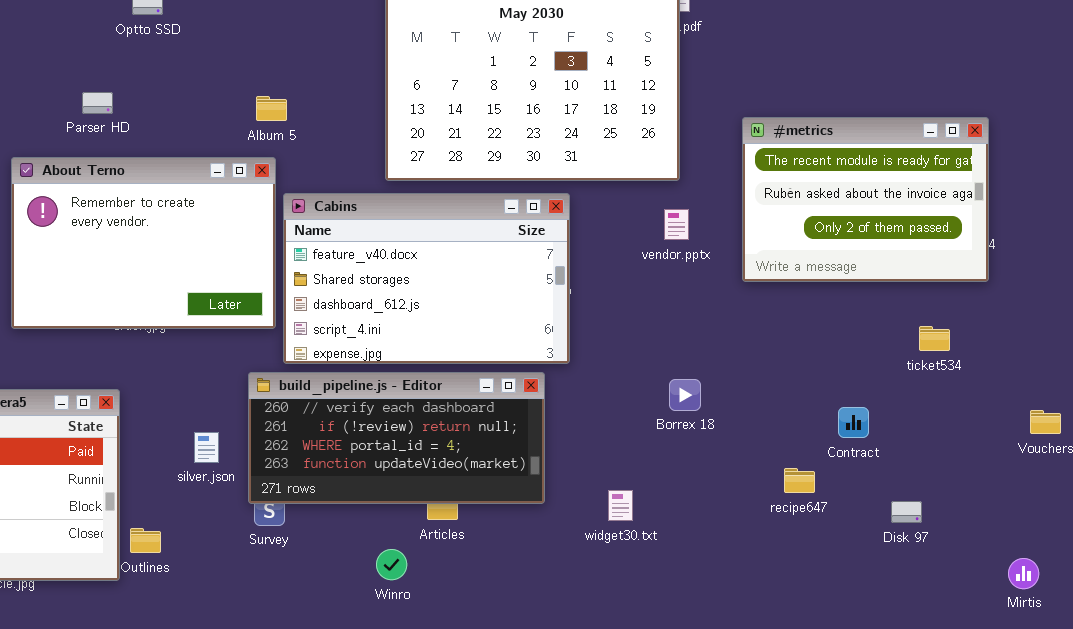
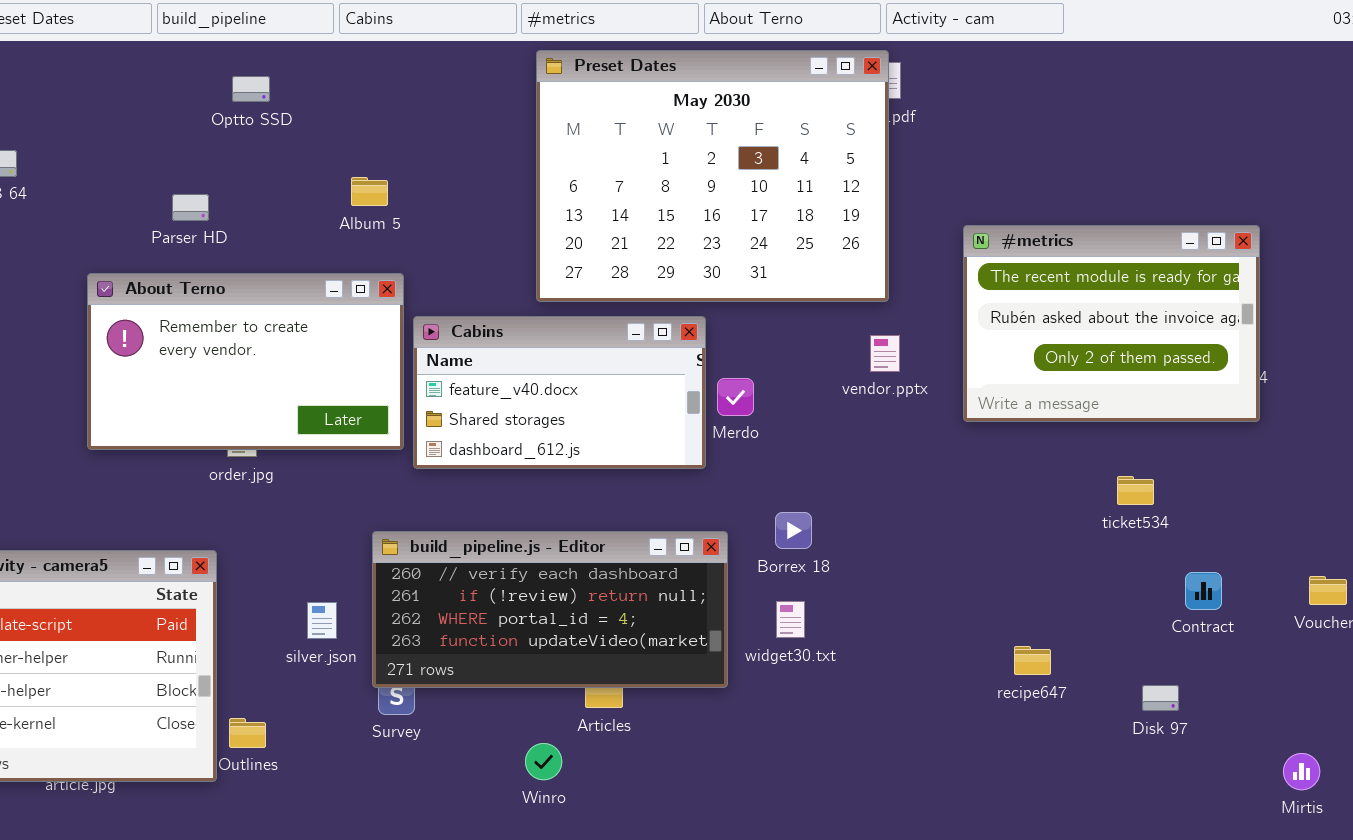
Album 5: [256,96,287,121] -> [351,177,388,206], moved
About Terno: [11,157,276,329] -> [87,273,404,450], resized
Cabins: [283,193,570,364] -> [413,316,706,469], resized
ticket534: [919,326,950,351] -> [1117,476,1154,505], moved
Borrex 18: [669,379,701,411] -> [775,512,812,549], moved
Contract: [838,407,869,438] -> [1185,572,1222,610], moved
widget30.txt: [608,490,633,521] -> [776,601,805,638], moved

